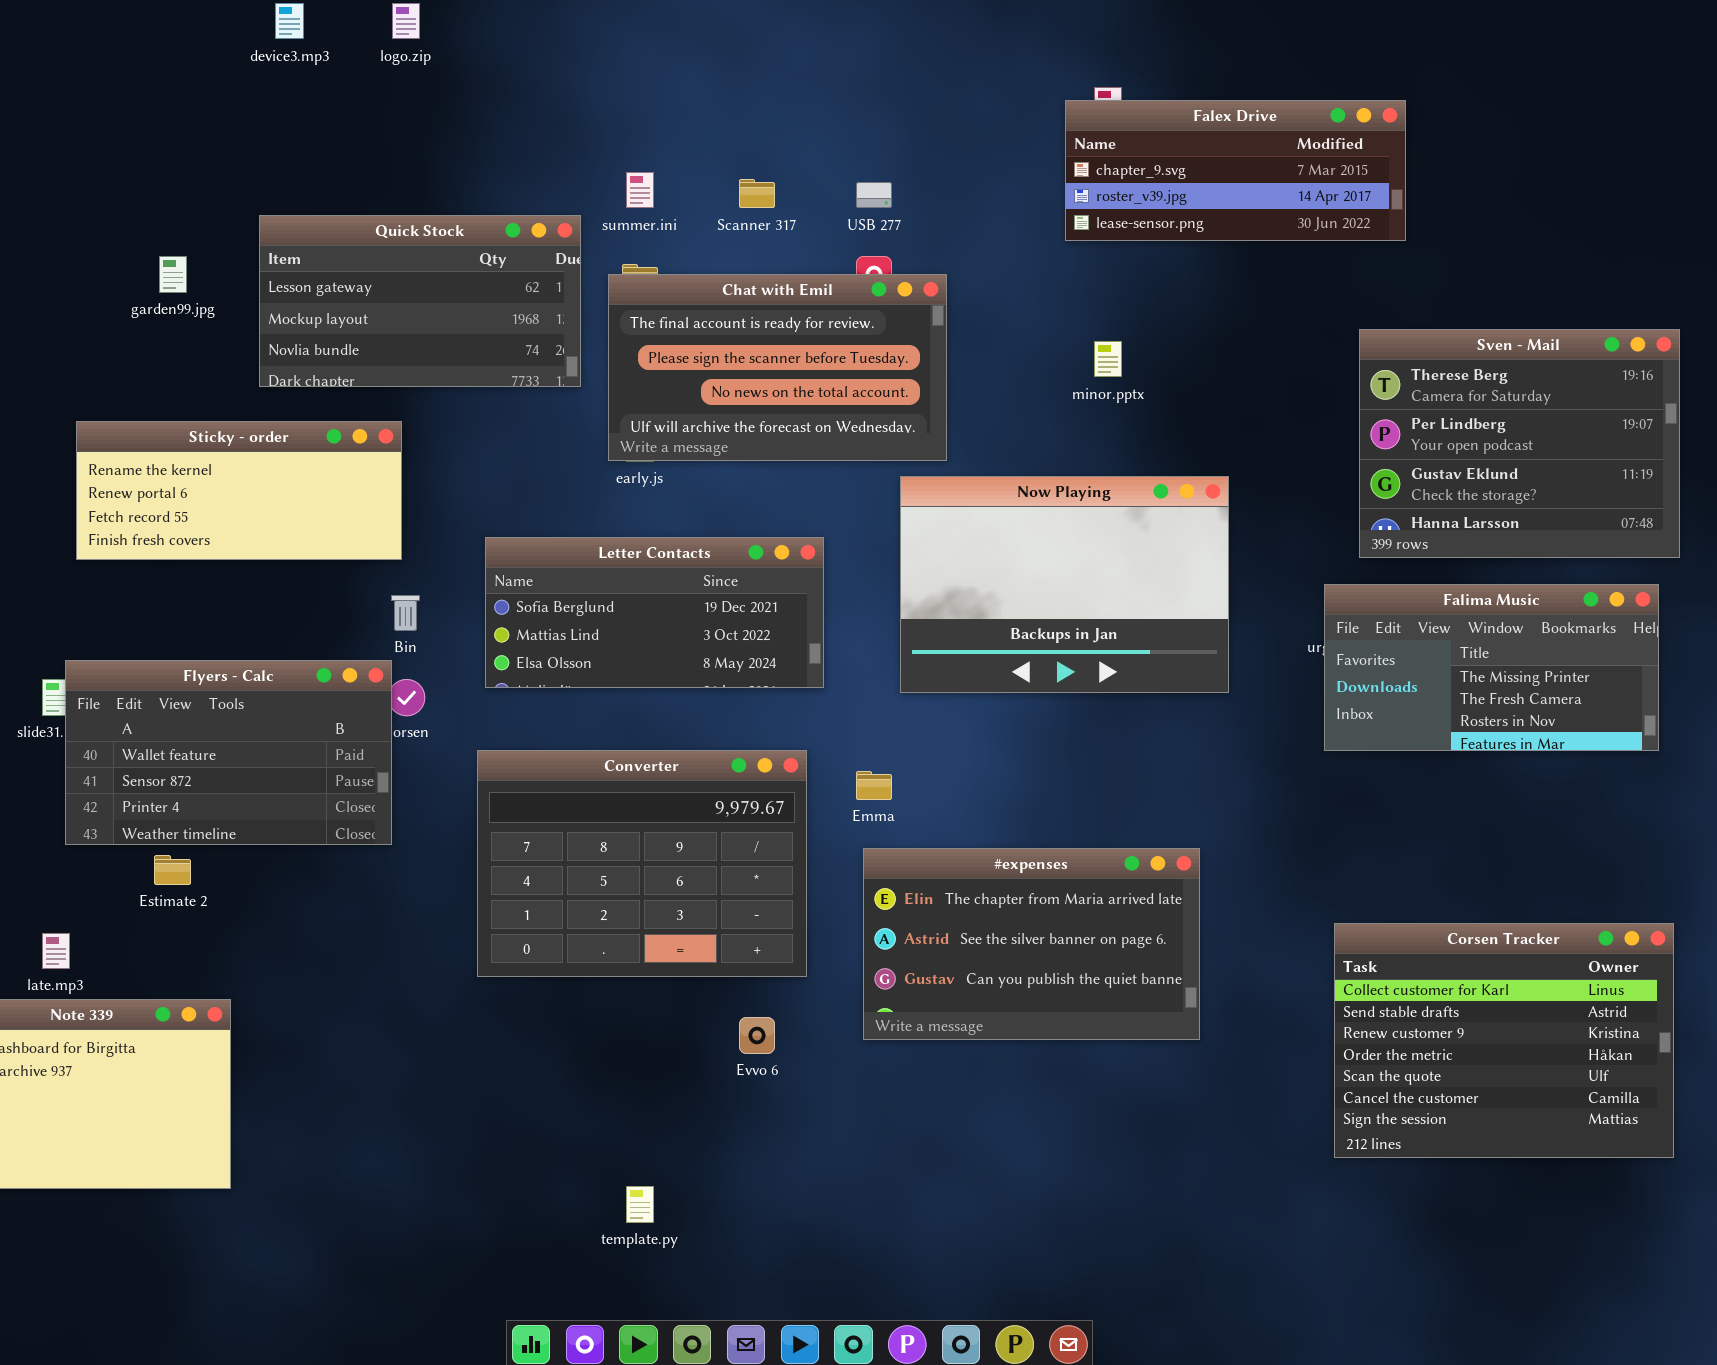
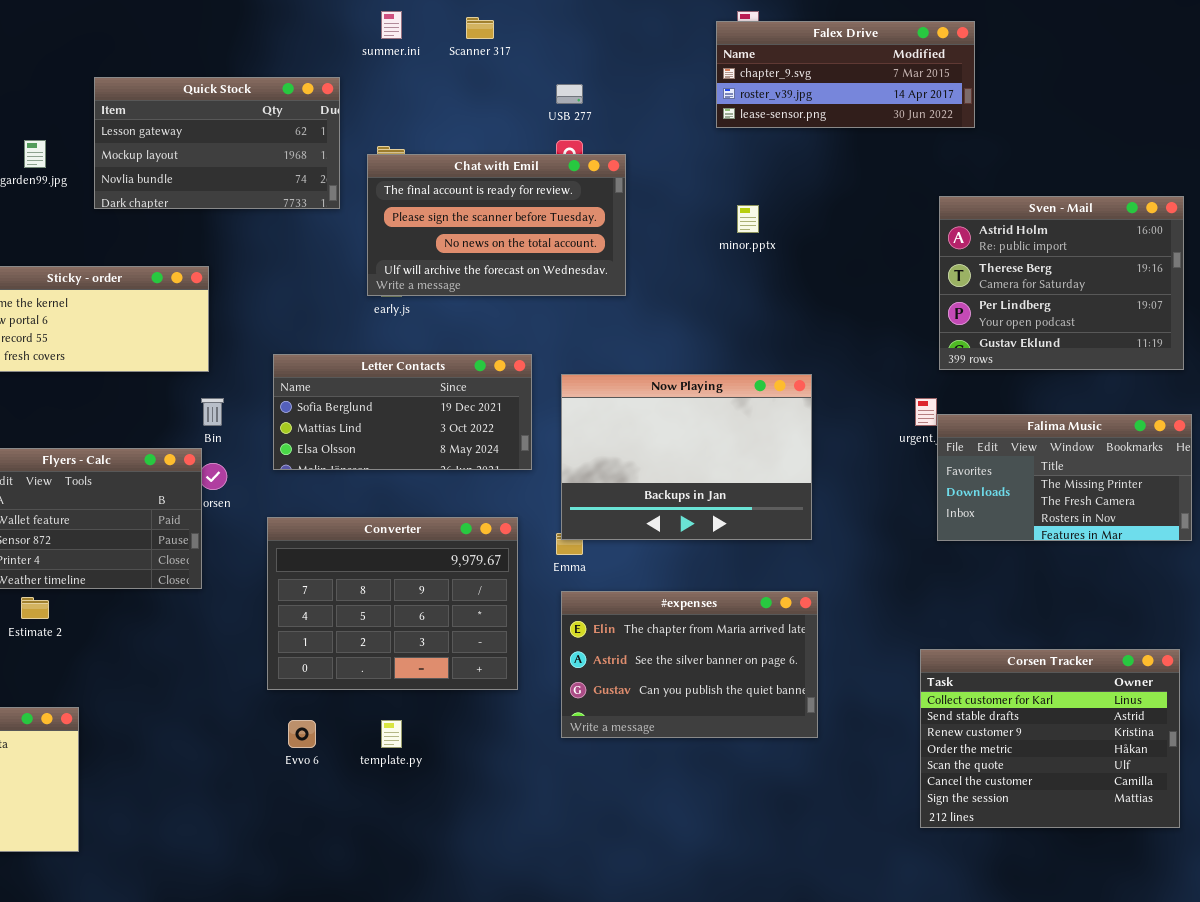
summer.ini: [626,172,654,208] -> [381,11,402,39], moved
Scanner 317: [739,179,775,208] -> [466,17,494,39], moved
Quick Stock: [259,215,581,387] -> [94,77,340,209], moved
Sven - Mail: [1359,329,1680,558] -> [939,196,1184,370], scrolled up 1 row
Now Playing: [900,476,1229,693] -> [561,374,812,540], moved
Falima Music: [1324,584,1659,751] -> [937,414,1192,541], moved
Evvo 6: [739,1017,775,1054] -> [288,720,316,748], moved
template.py: [626,1186,654,1223] -> [381,720,402,748], moved

